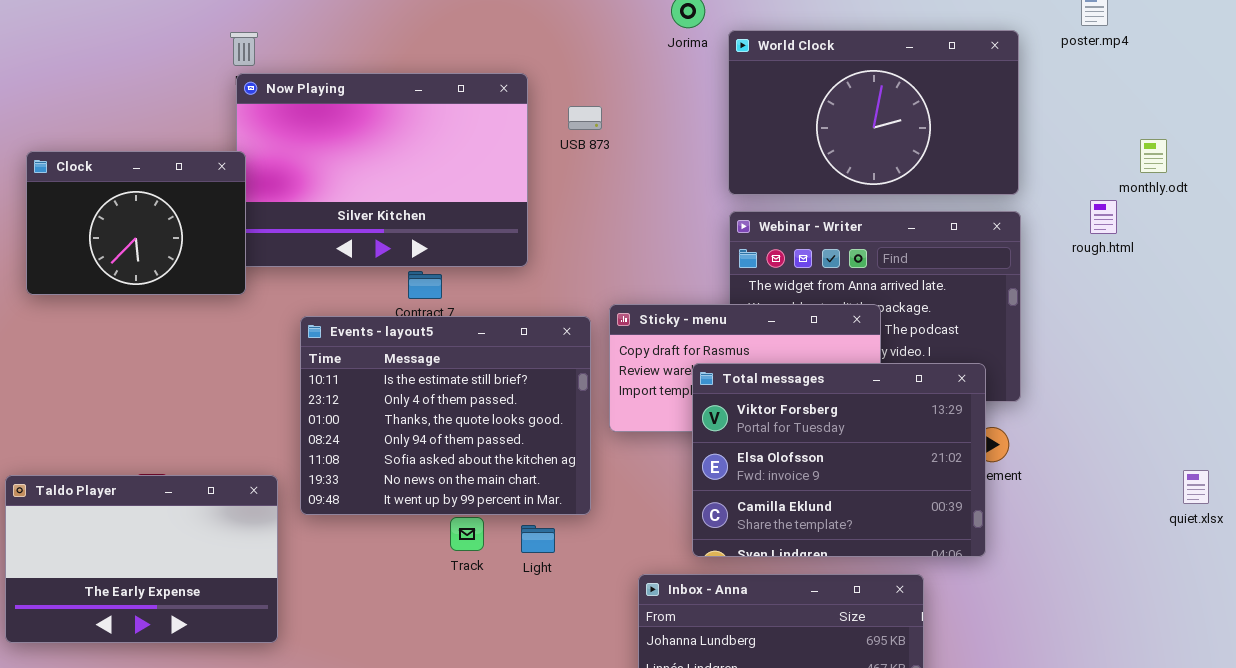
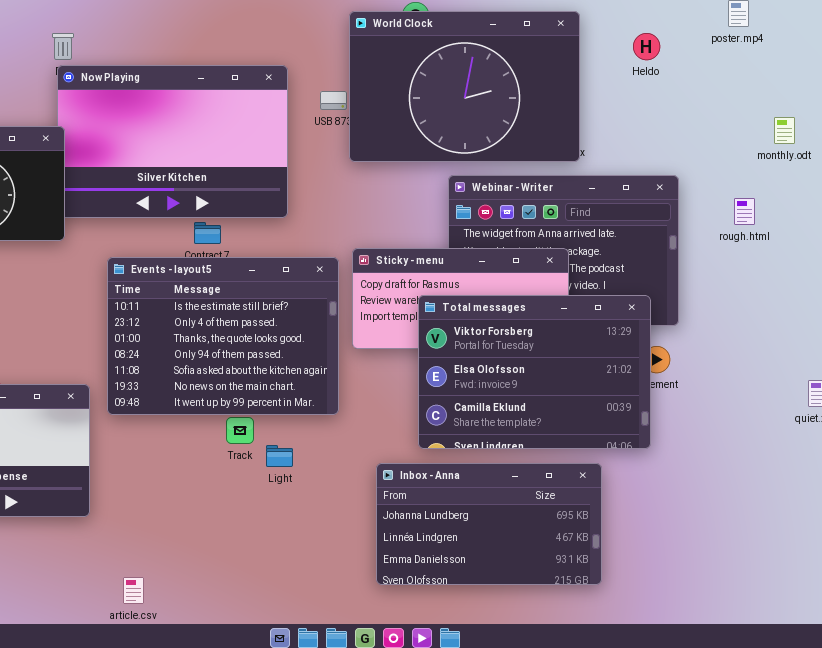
World Clock: [728,30,1019,195] -> [349,11,580,162], moved, resized
rough.html: [1090,200,1117,234] -> [734,198,755,225], moved
Light: [521,525,555,553] -> [266,445,293,467], moved

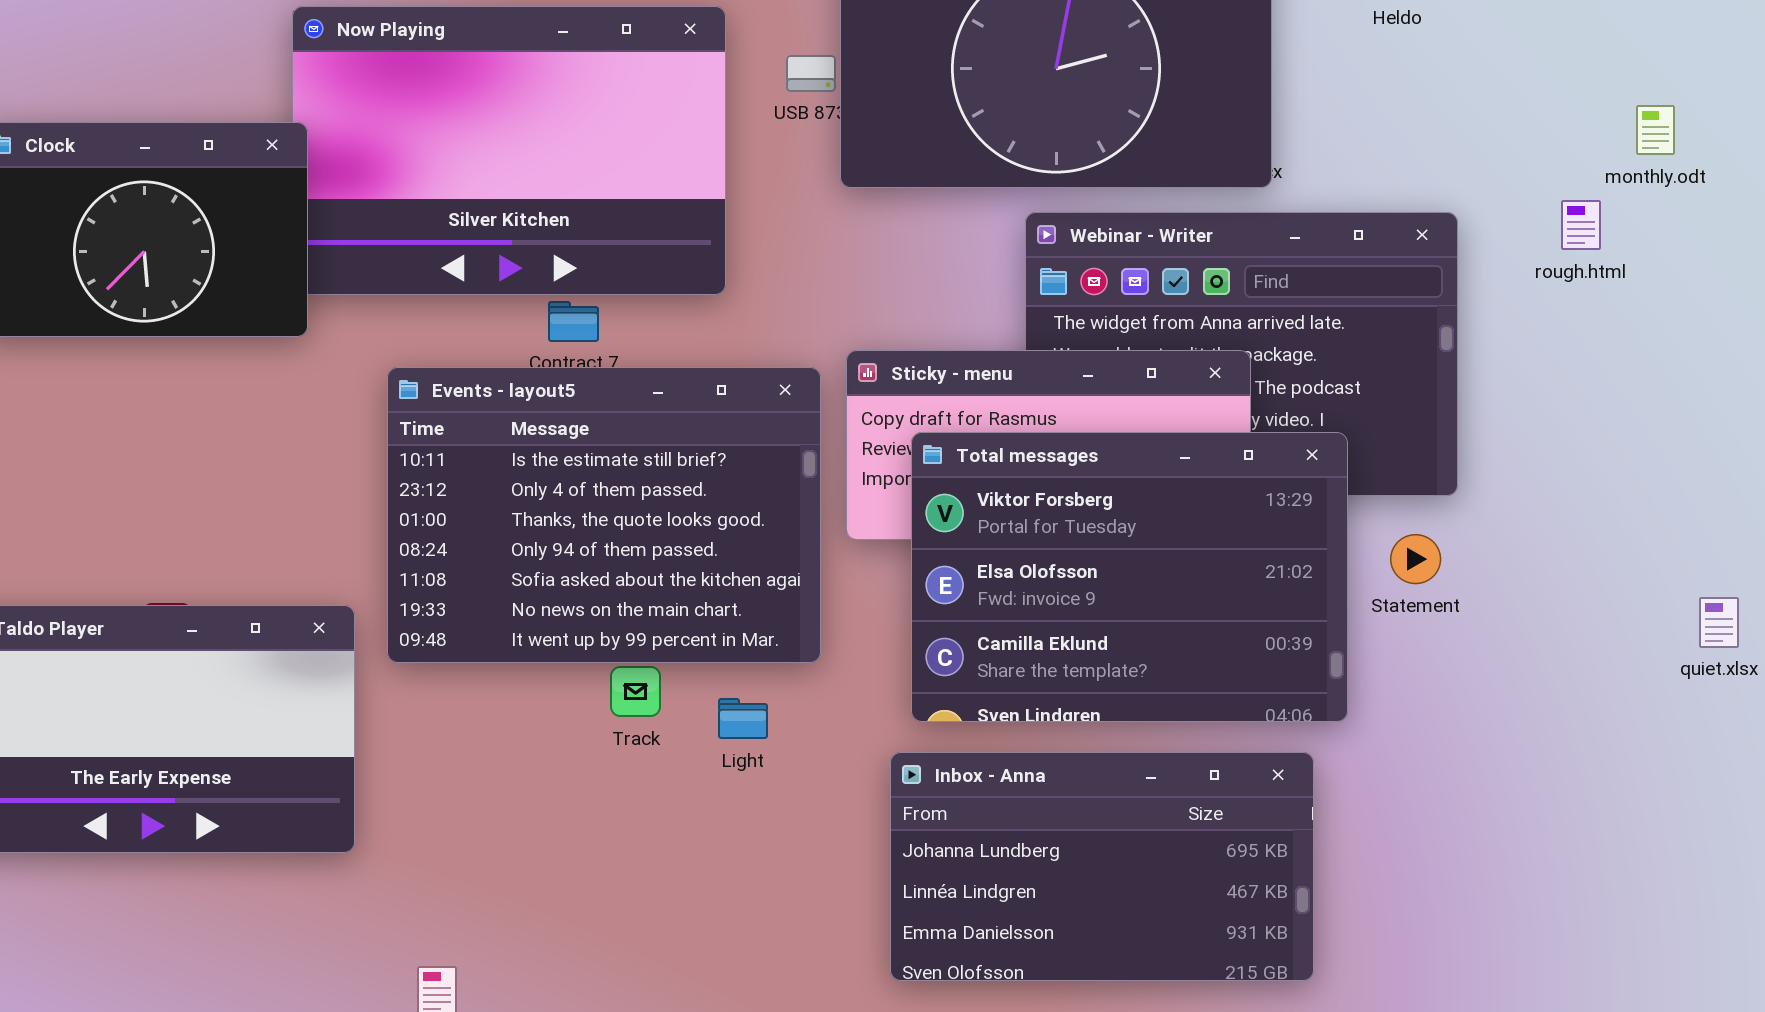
rough.html: [734,198,755,225] -> [1561,200,1601,250], moved
Total messages: [418,295,651,449] -> [911,432,1348,722], moved
Light: [266,445,293,467] -> [718,698,768,739], moved

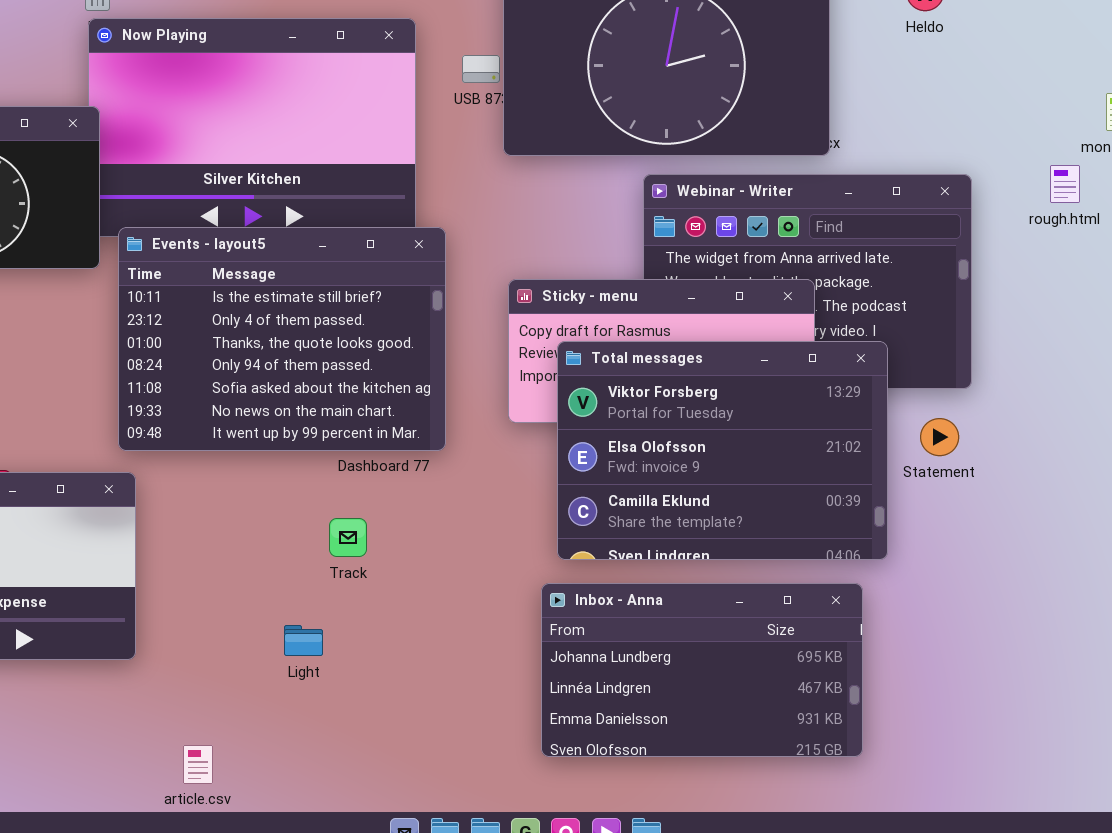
Events - layout5: [387,367,821,663] -> [118,227,446,451], moved
Light: [718,698,768,739] -> [284,625,323,656], moved

